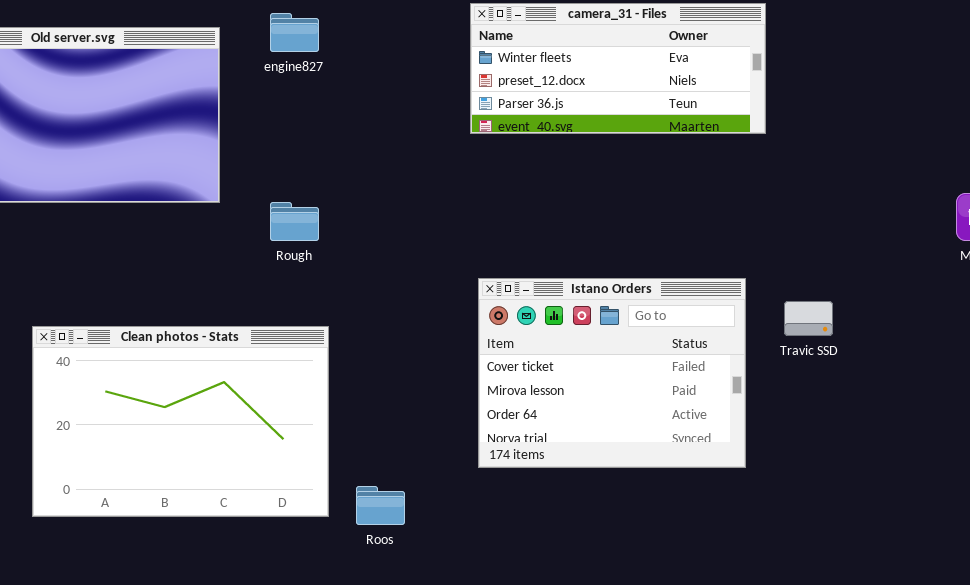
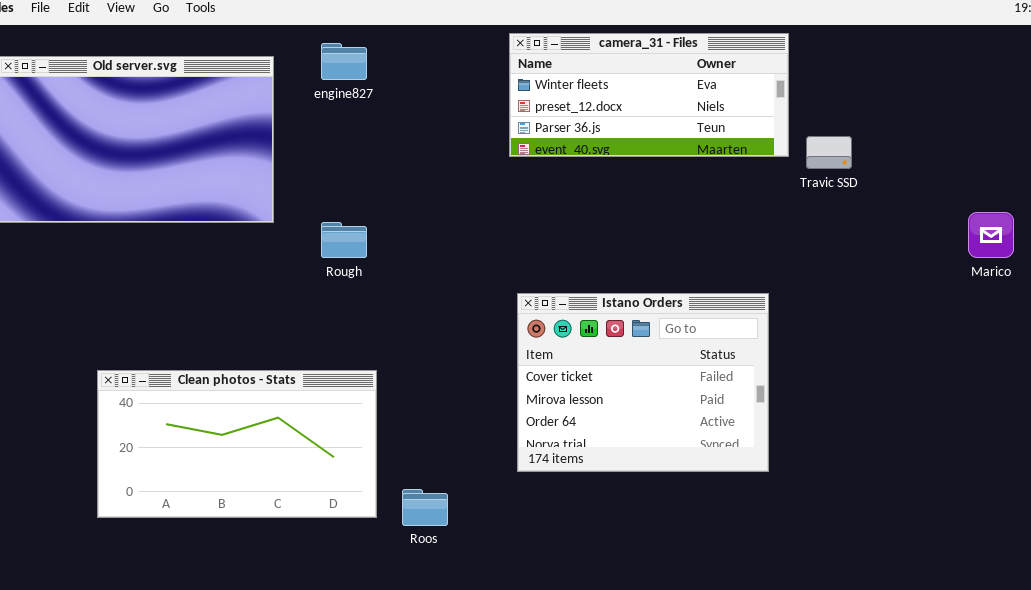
Travic SSD: [784,301,833,336] -> [806,136,852,169], moved
Clean photos - Stats: [32,326,329,517] -> [97,370,377,518], resized

